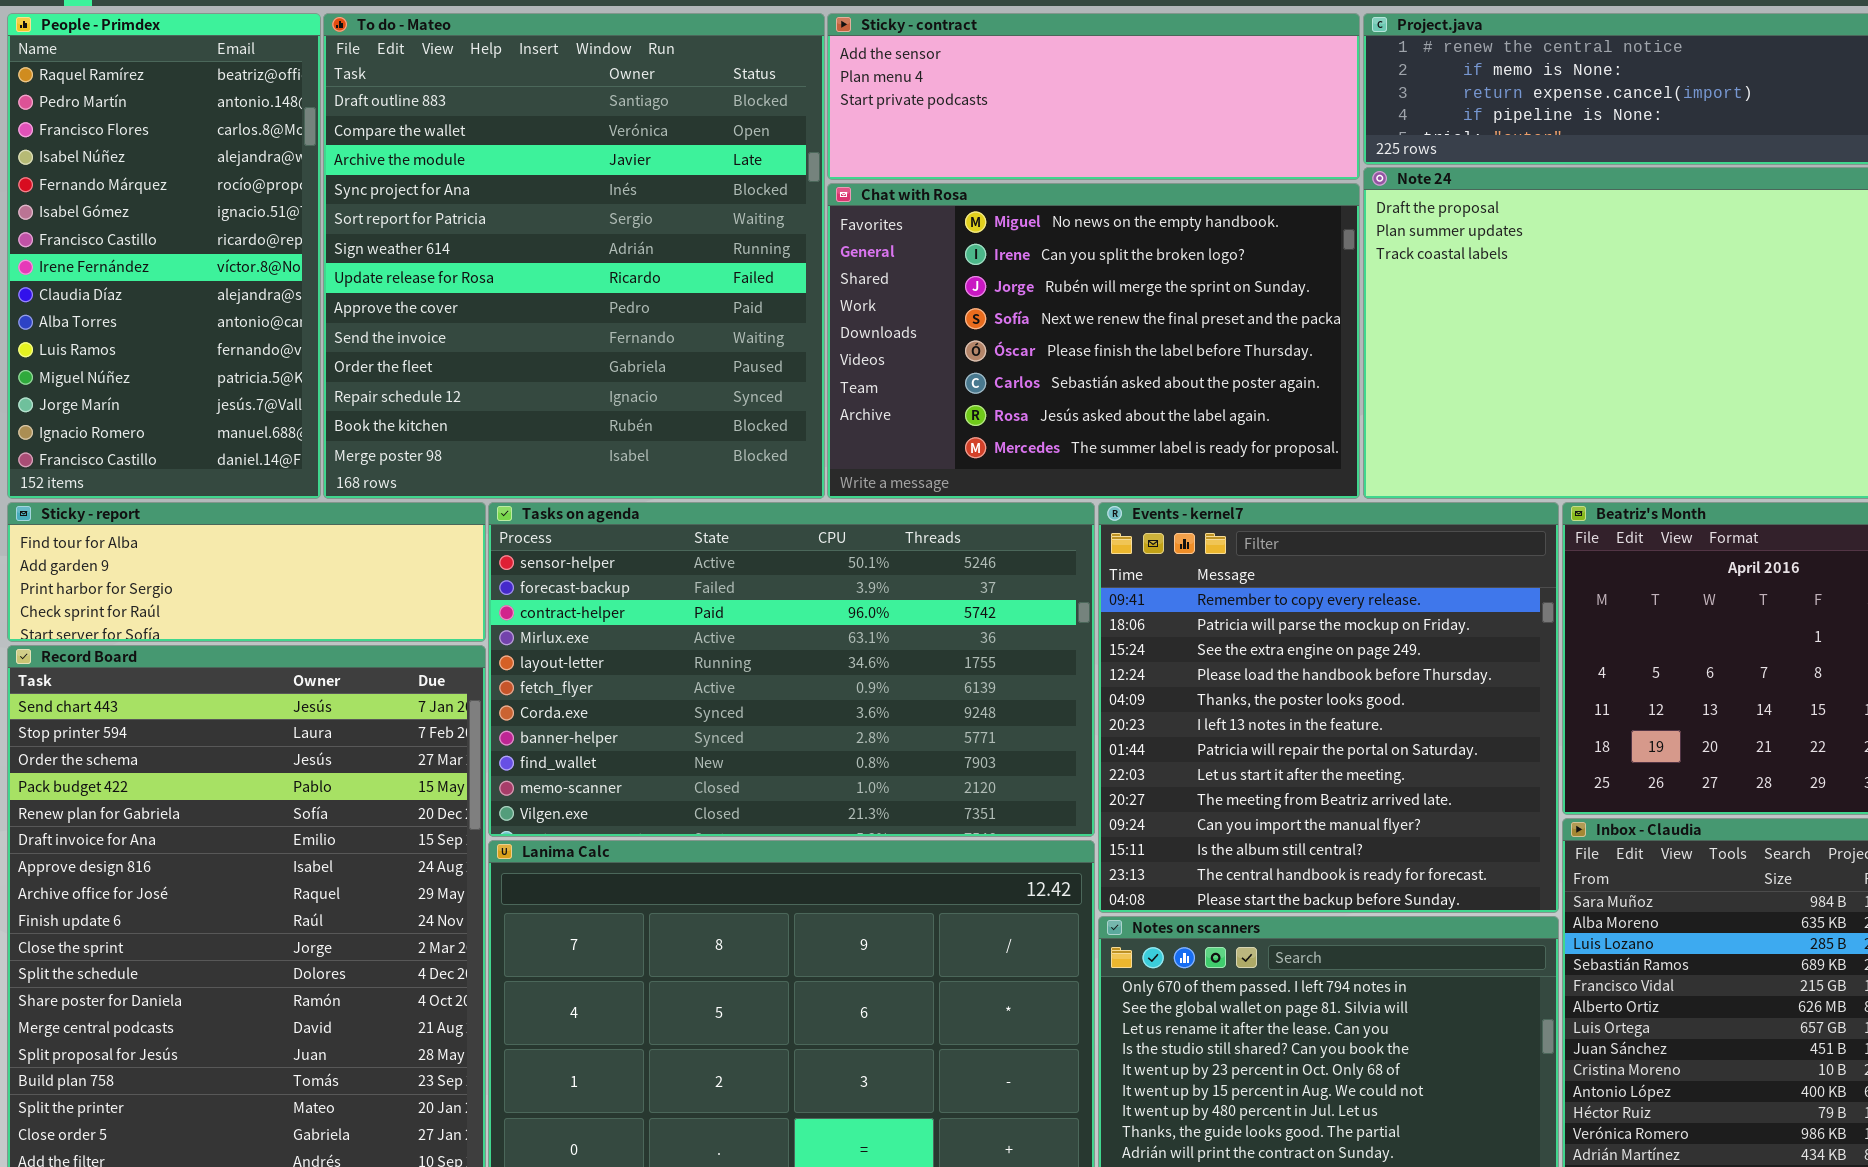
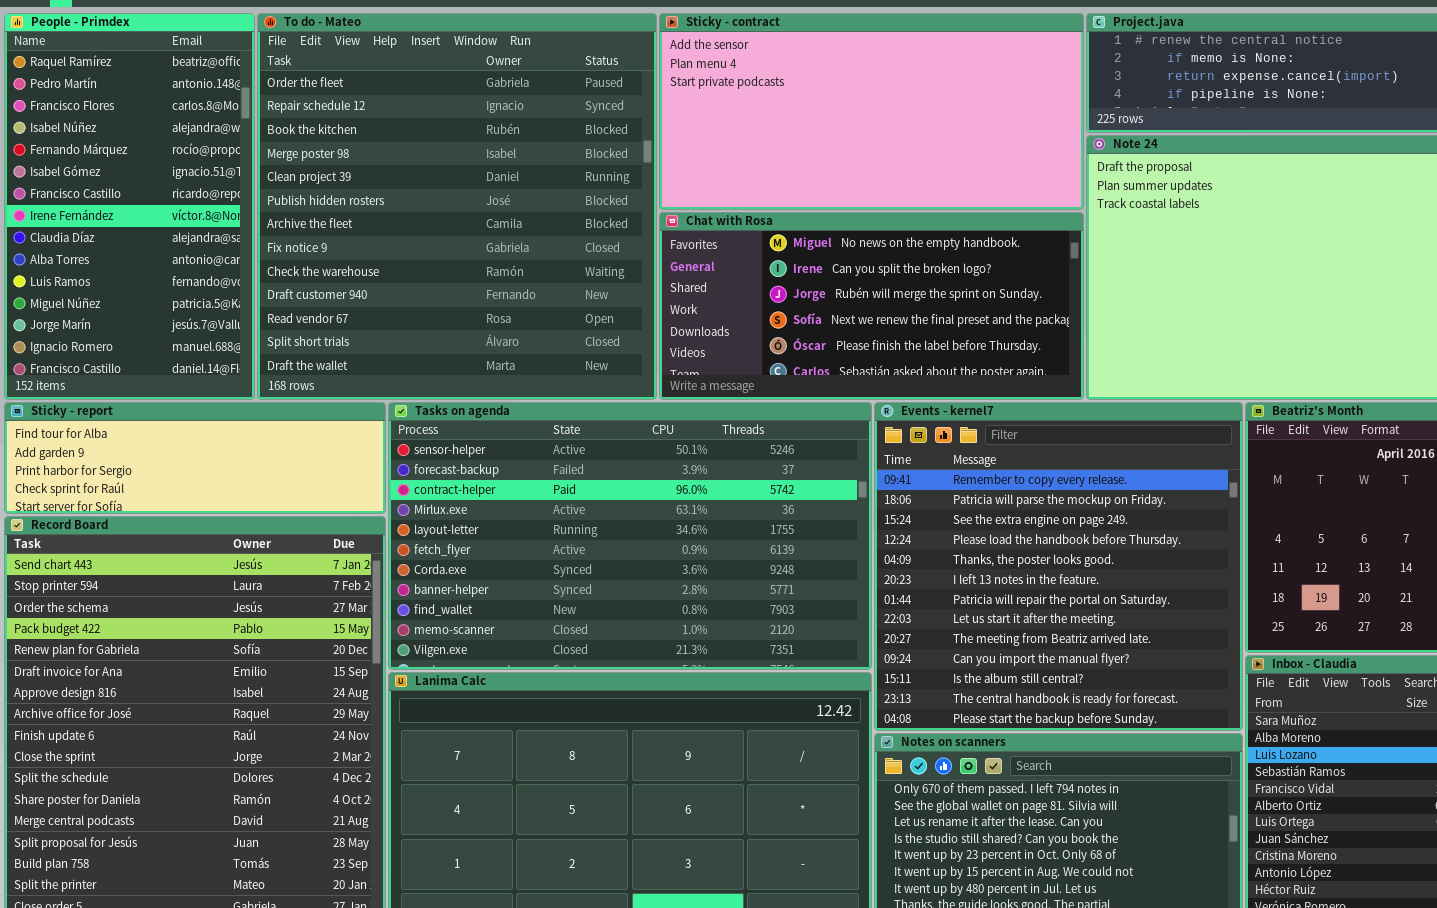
To do - Mateo: [323,13,825,499] -> [257,13,657,400], scrolled down 9 rows
Sticky - contract: [827,13,1360,180] -> [659,13,1084,210], resized
Chat with Rosa: [827,183,1360,499] -> [659,212,1084,400], resized

